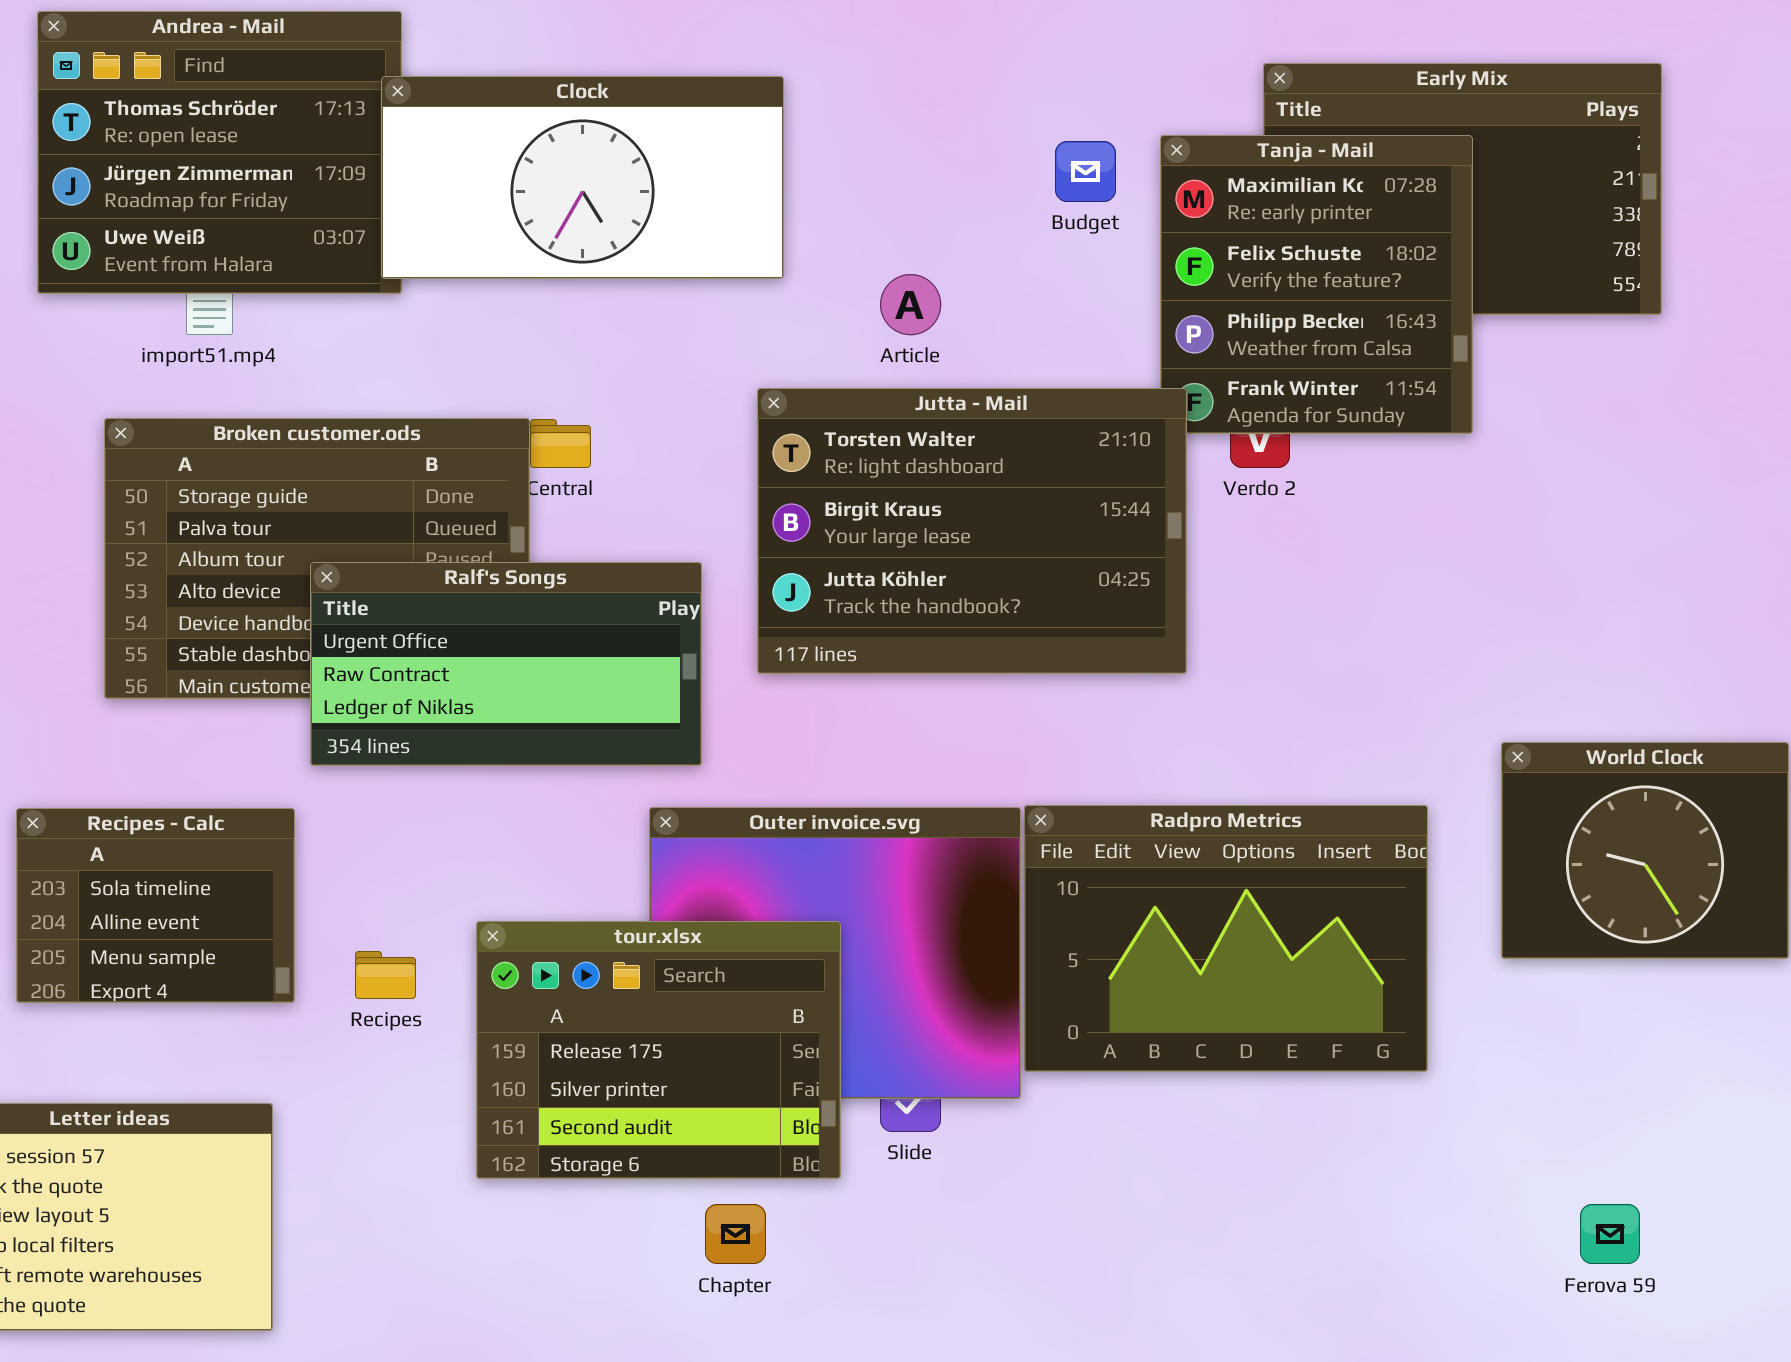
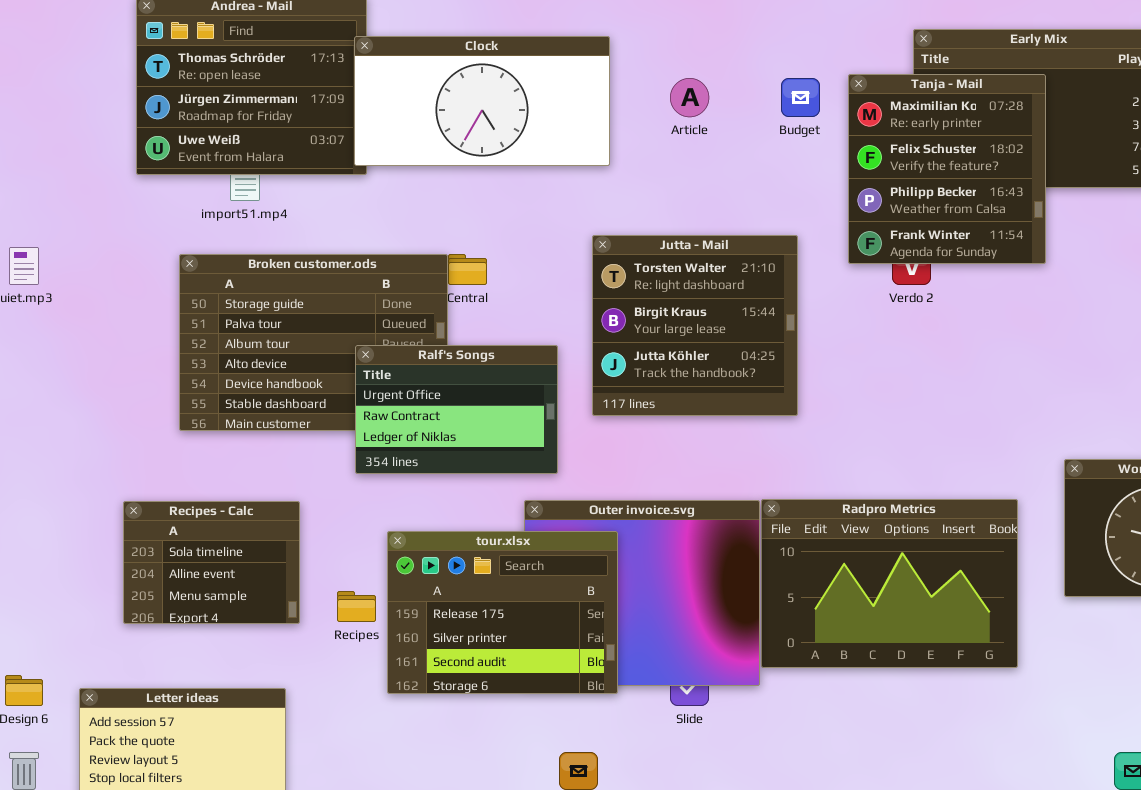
Article: [880,274,941,335] -> [670,78,709,117], moved
Jutta - Mail: [757,388,1187,674] -> [592,235,798,416], resized
Ralf's Songs: [310,562,702,766] -> [355,345,558,474], resized
tour.xlsx: [476,921,841,1179] -> [387,531,618,694], moved

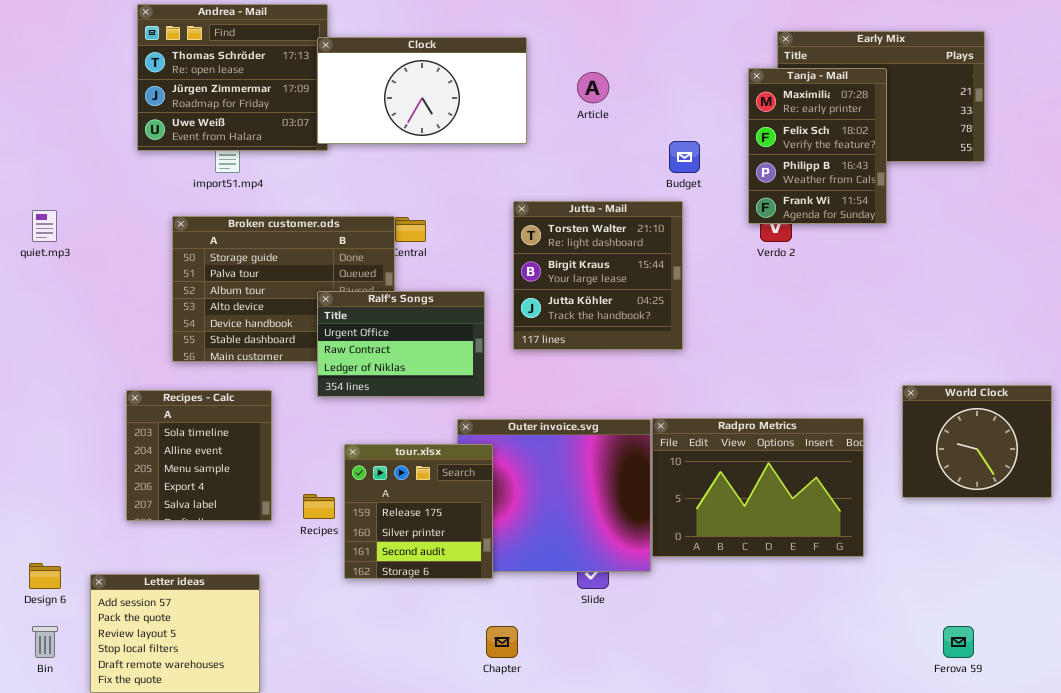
Tanja - Mail: [848,74,1046,264] -> [748,68,887,224], resized
Budget: [781,78,820,117] -> [669,141,700,173], moved
Recipes - Calc: [123,501,300,624] -> [126,390,272,521], resized
tour.xlsx: [387,531,618,694] -> [344,444,493,579], resized

